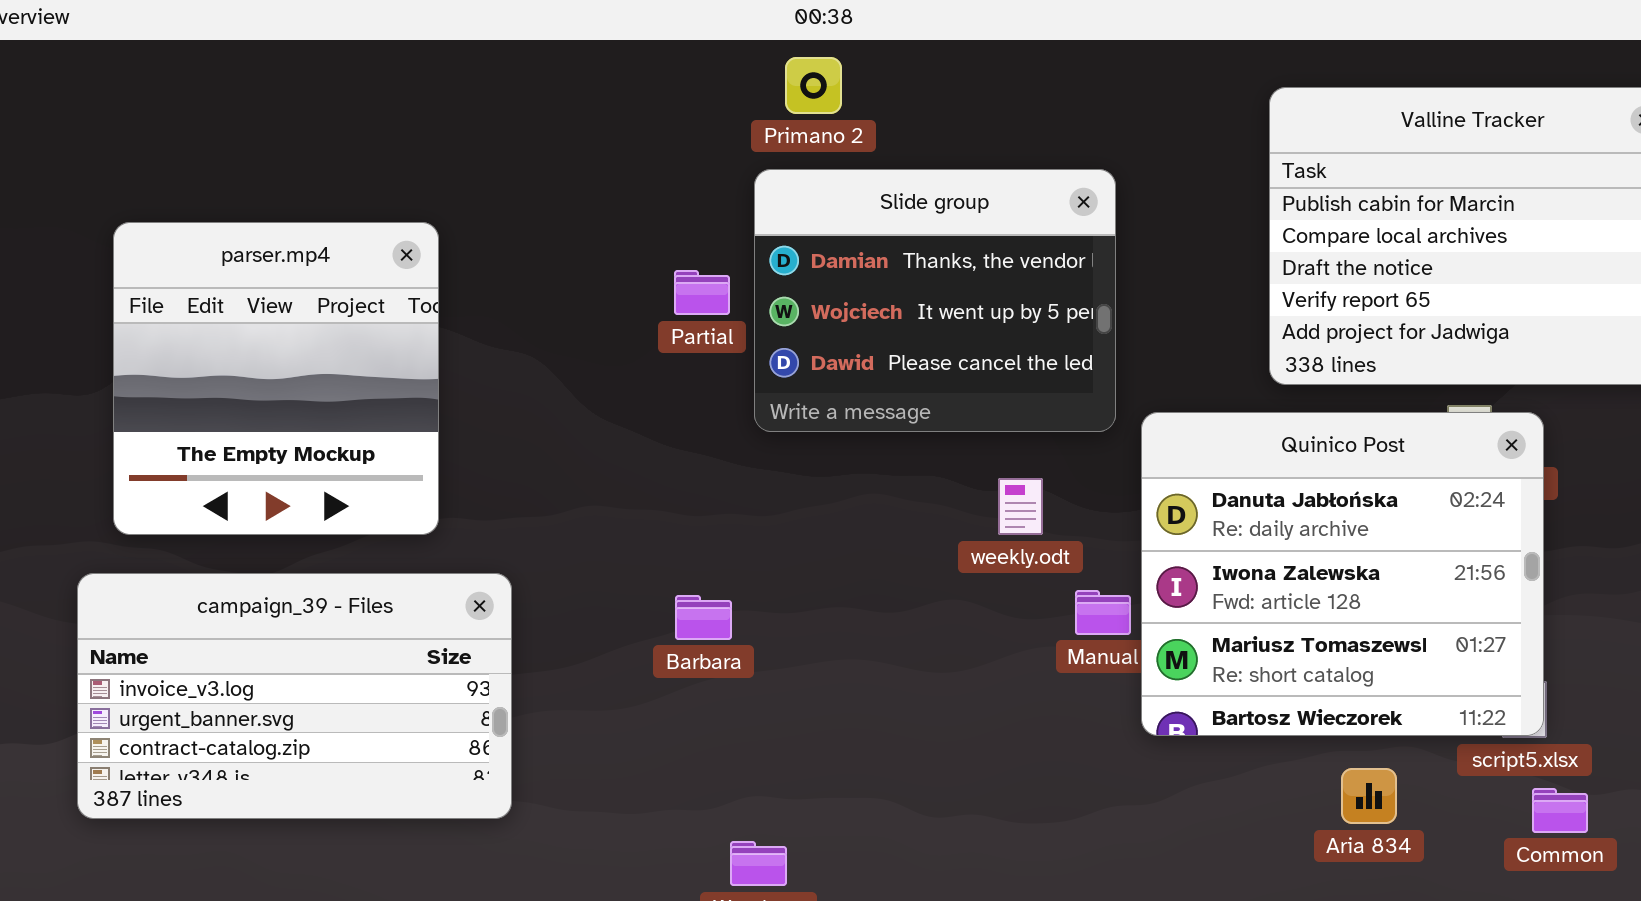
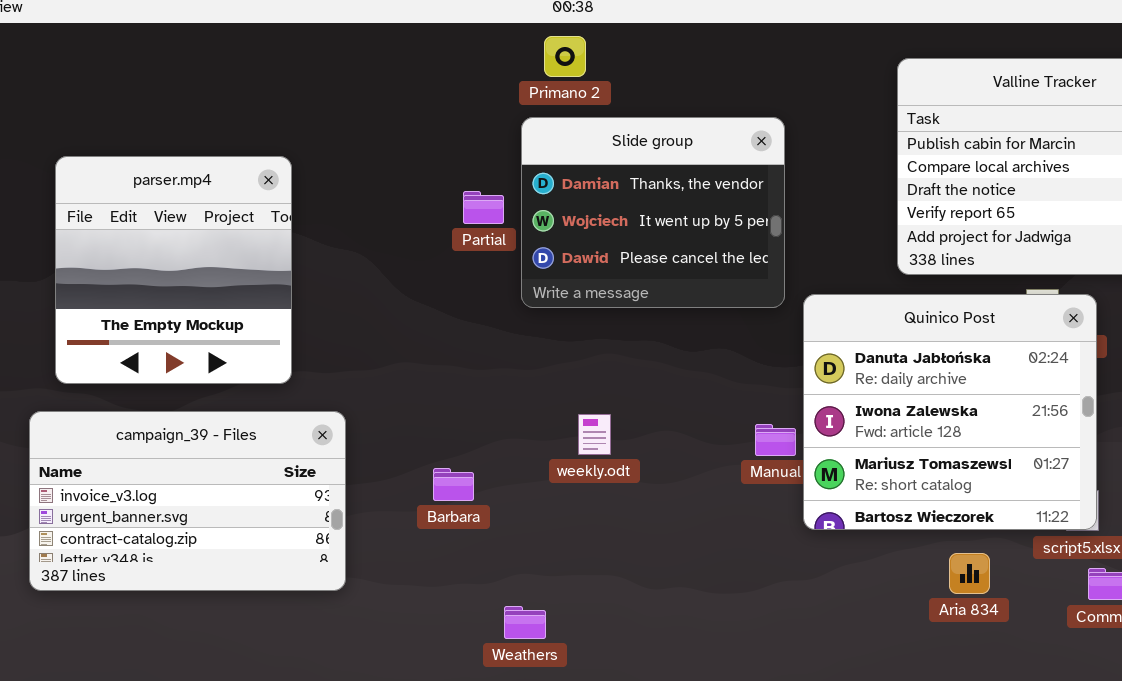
weekly.odt: [998,478,1043,535] -> [578,414,611,455], moved
Barbara: [675,595,732,640] -> [433,468,474,501], moved

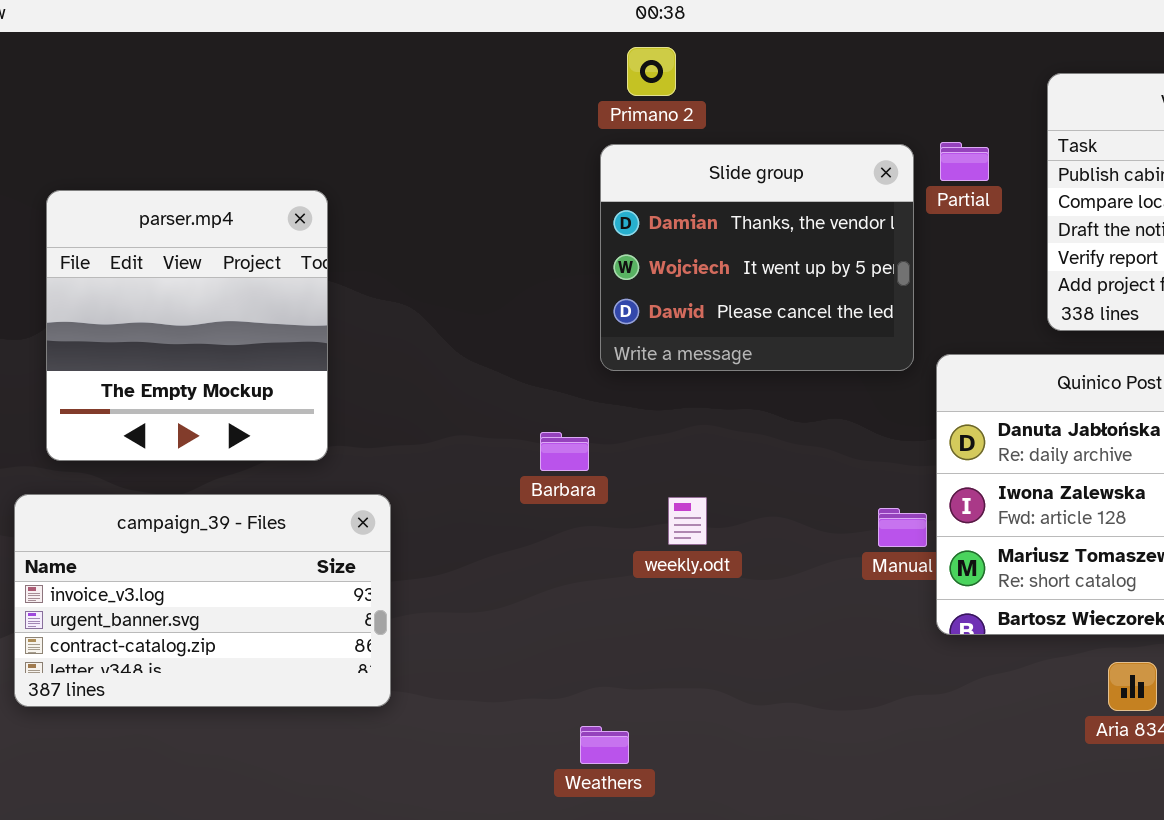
Partial: [463,191,504,224] -> [940,142,989,181], moved
Barbara: [433,468,474,501] -> [540,432,589,471], moved

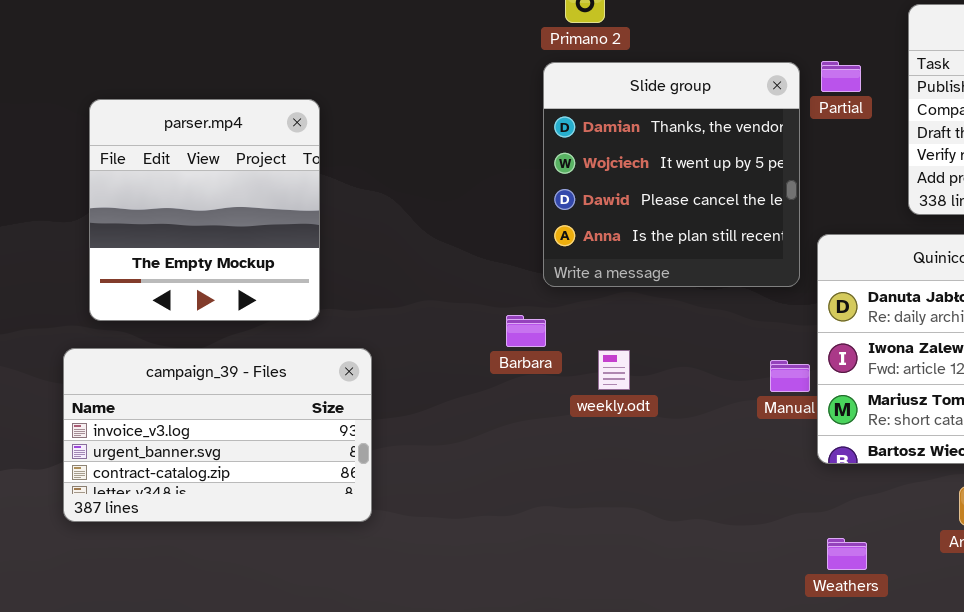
Slide group: [600,144,914,371] -> [543,62,800,287], resized
Barbara: [540,432,589,471] -> [506,315,546,347], moved
Weathers: [580,726,629,764] -> [827,538,867,570], moved

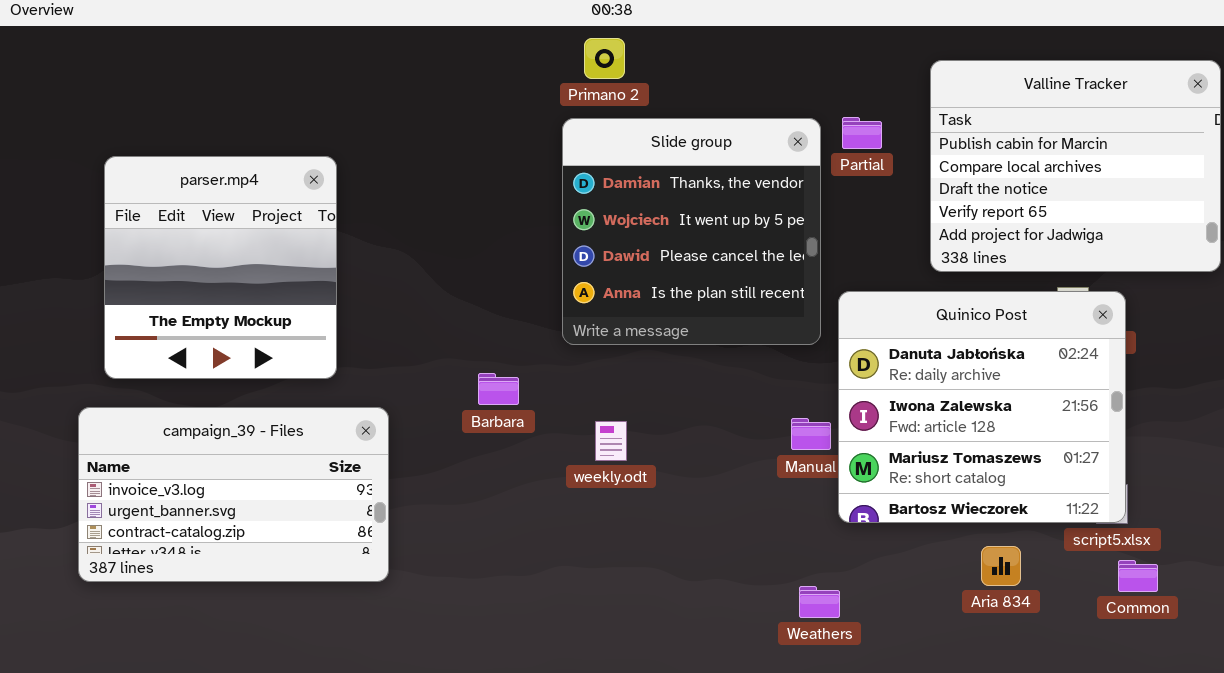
Barbara: [506,315,546,347] -> [478,373,519,405], moved
weekly.odt: [598,350,630,390] -> [595,421,627,461], moved
Weathers: [827,538,867,570] -> [799,586,840,618], moved

